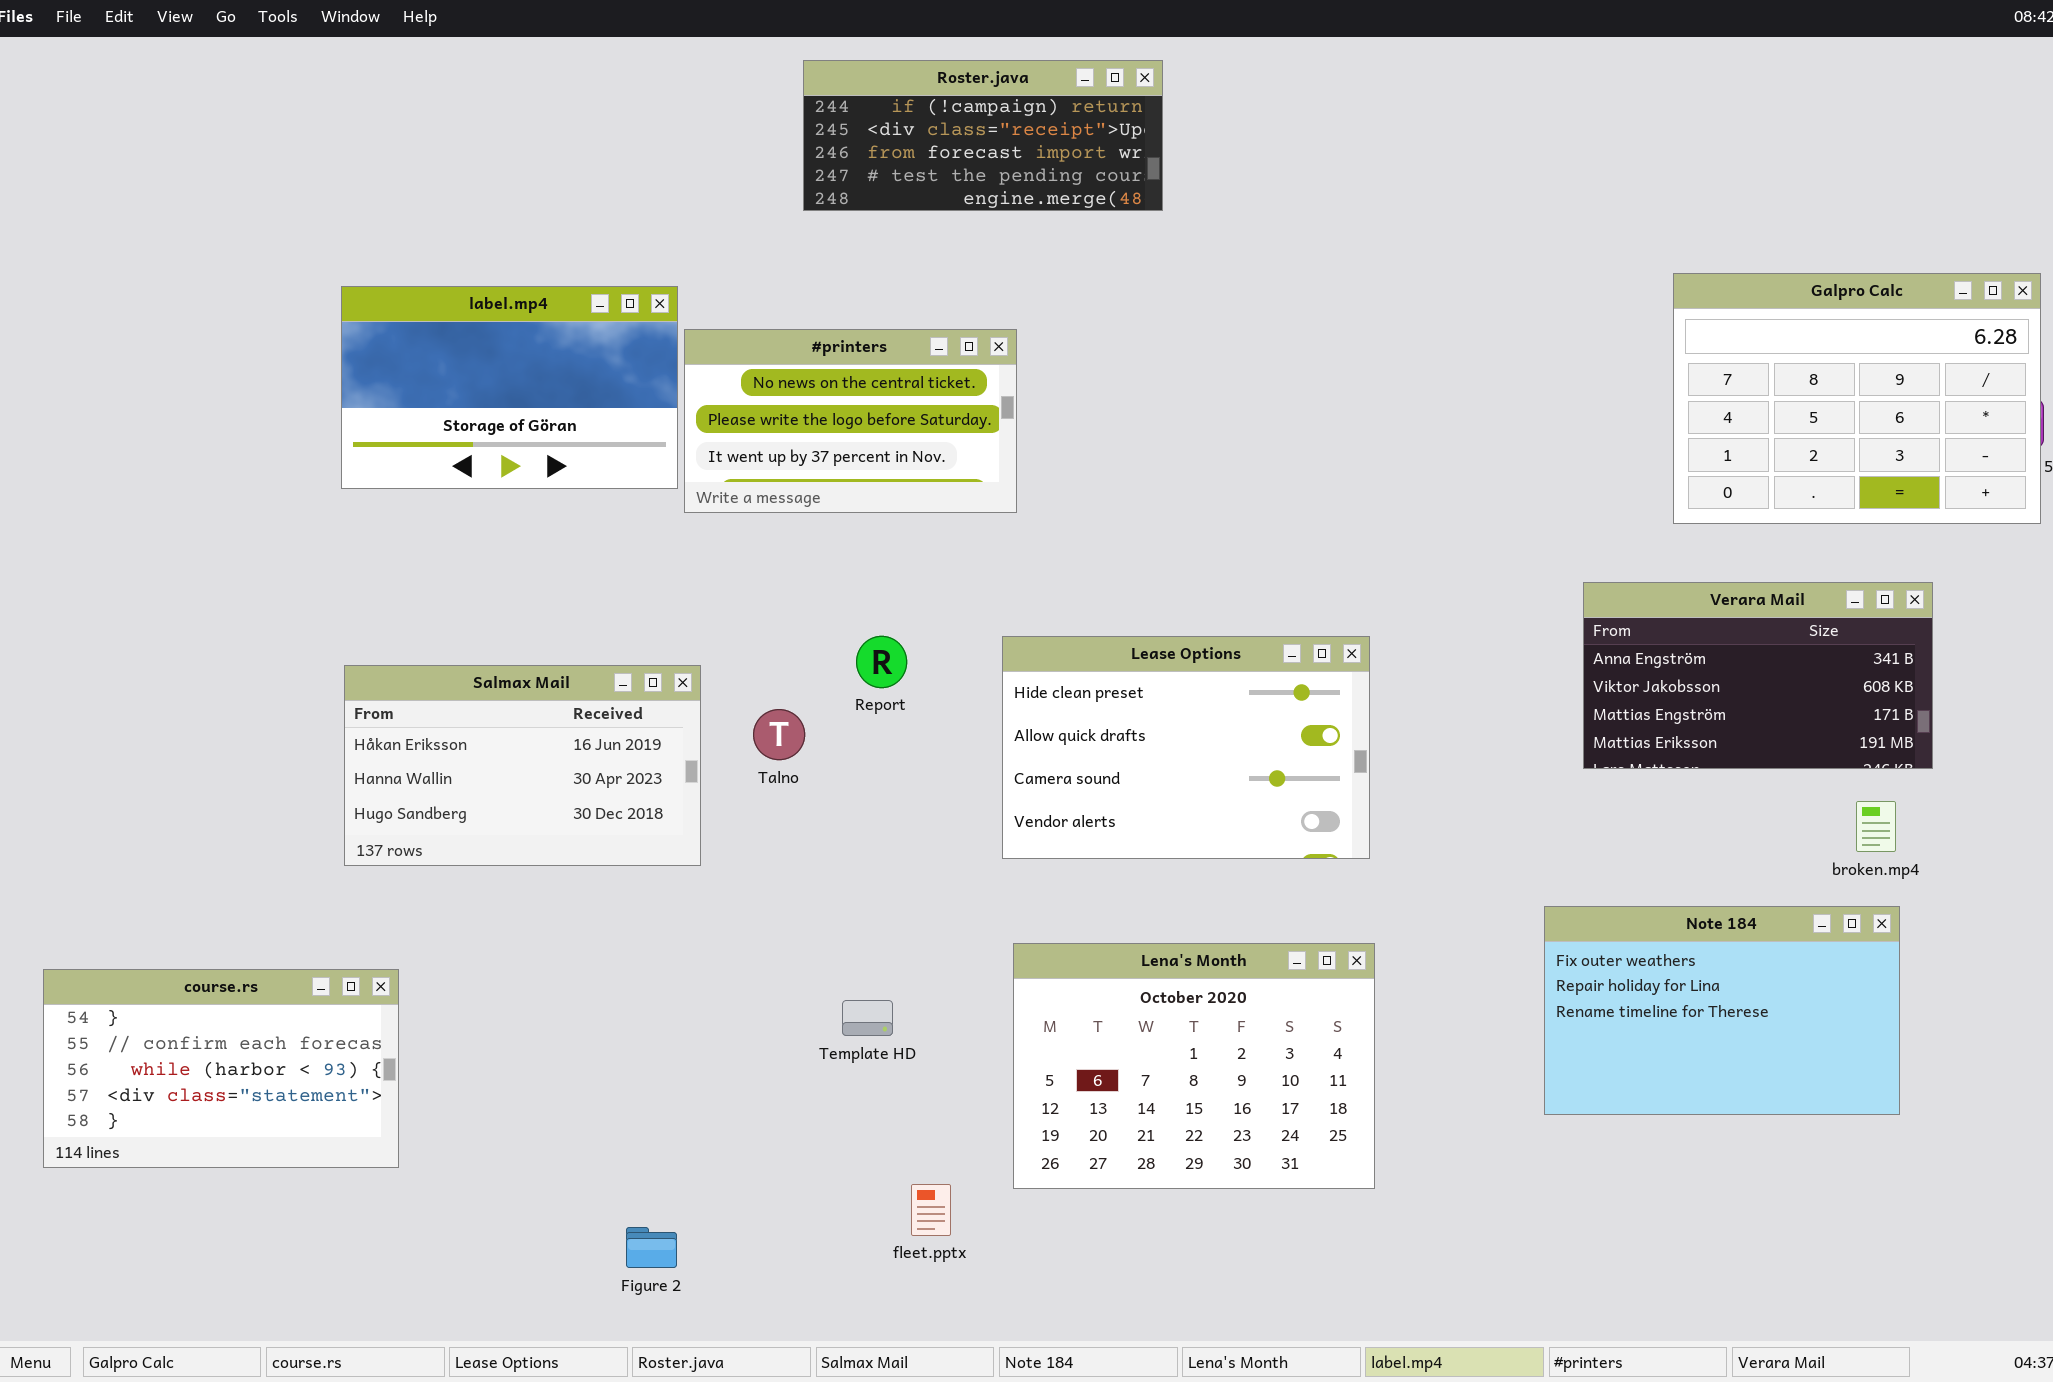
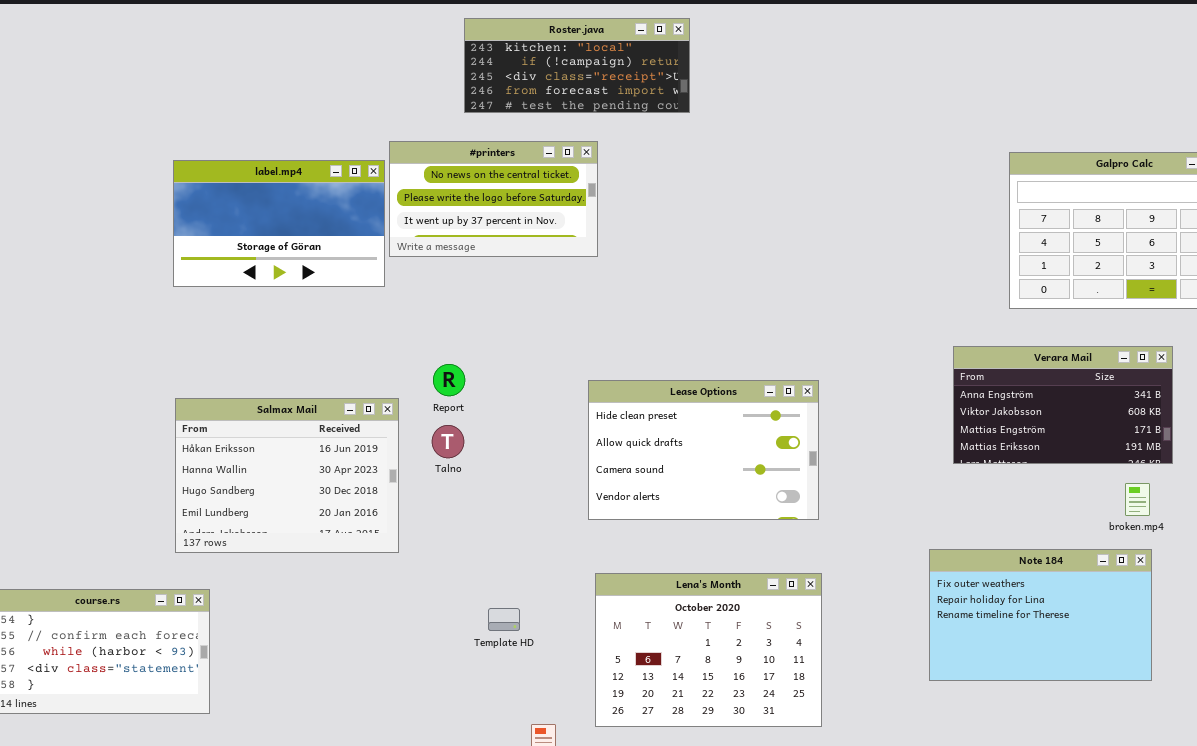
Roster.java: [803,60,1163,211] -> [464,18,690,113], scrolled up 1 row
#printers: [684,329,1017,513] -> [389,141,598,257], moved
Report: [856,636,907,688] -> [433,364,465,396], moved
Salmax Mail: [344,665,701,866] -> [175,398,399,553], resized

